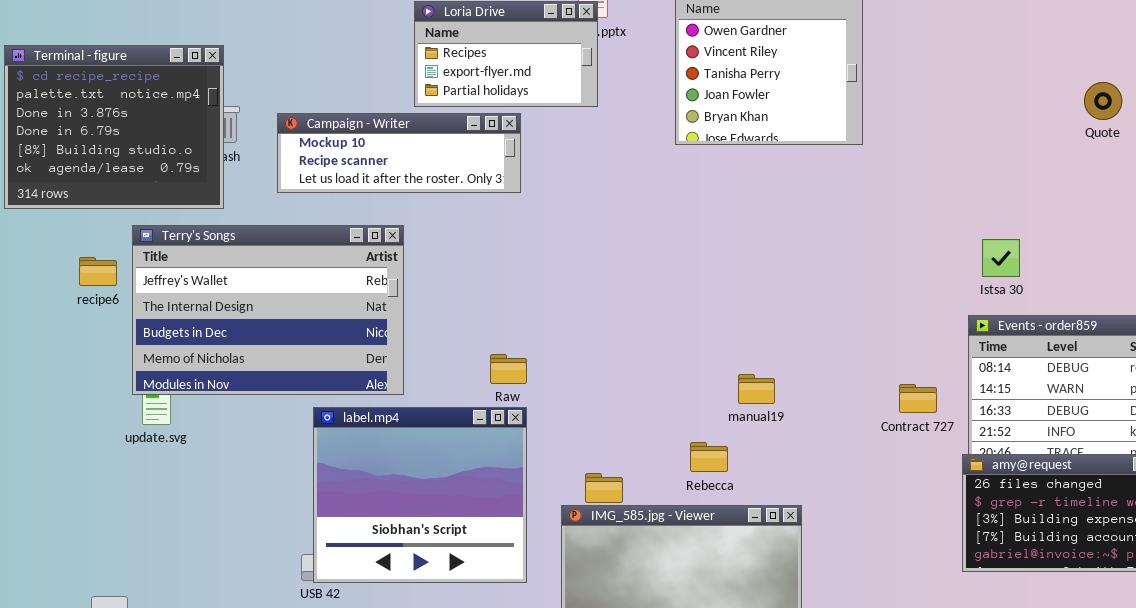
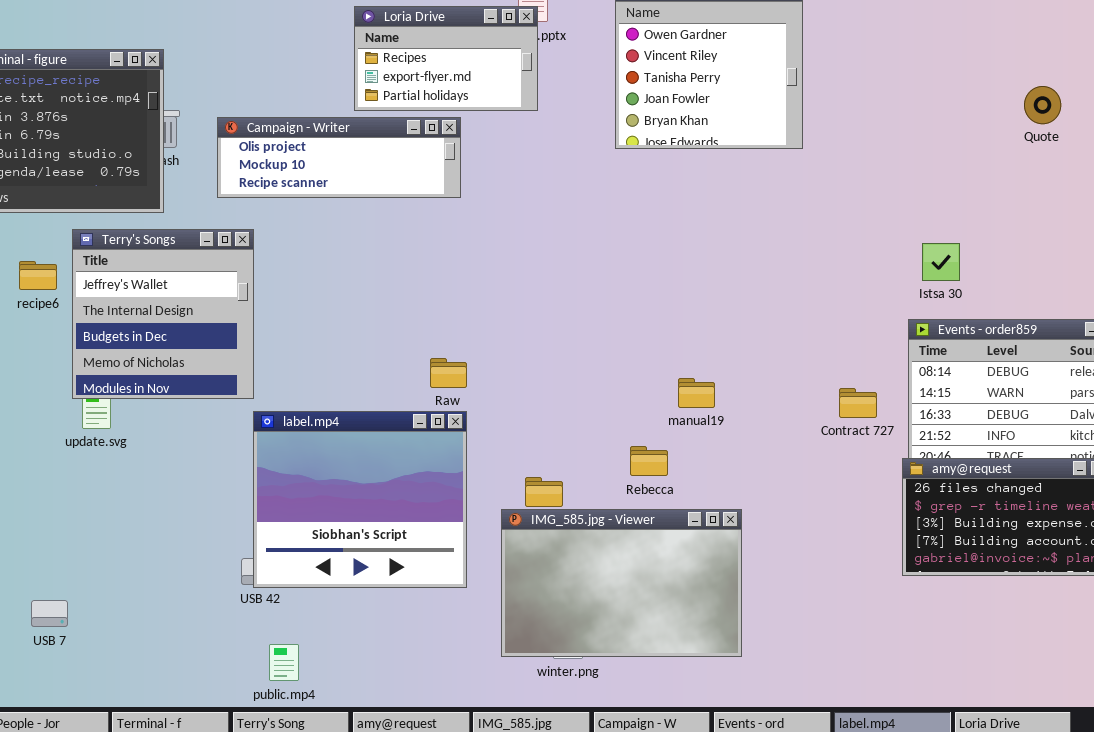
Campaign - Writer: [277,113,521,193] -> [217,117,461,198], scrolled up 1 row
Terry's Songs: [132,225,404,395] -> [72,229,254,399], resized

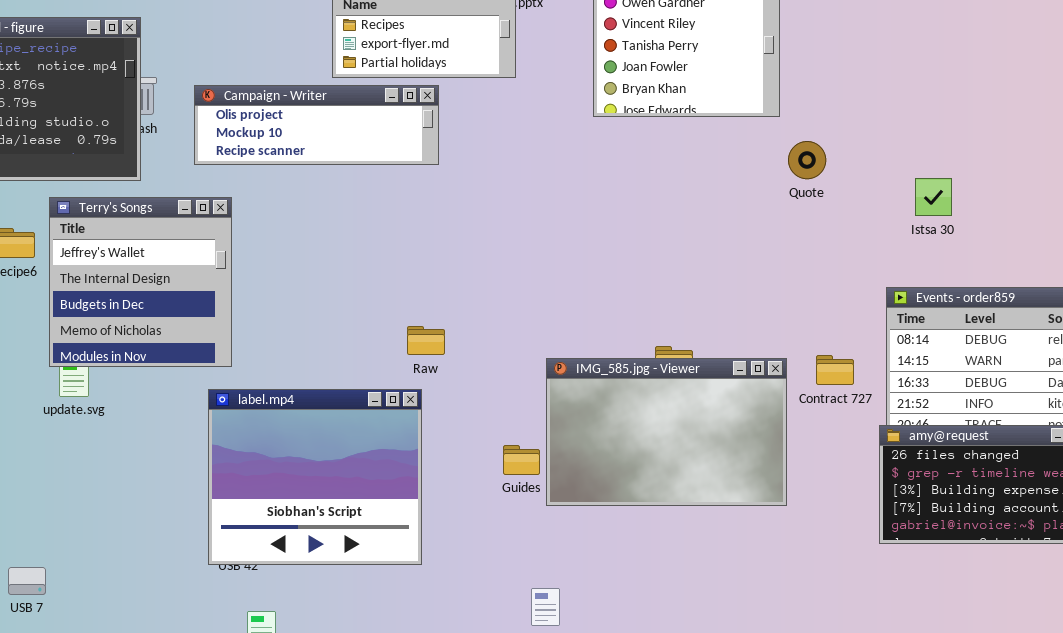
Quote: [1024,86,1061,124] -> [788,141,826,179], moved
Istsa 30: [922,243,960,281] -> [915,178,952,216], moved
label.mp4: [253,411,467,588] -> [208,389,422,565], moved
IMG_585.jpg - Viewer: [501,509,742,657] -> [546,358,787,506], moved

